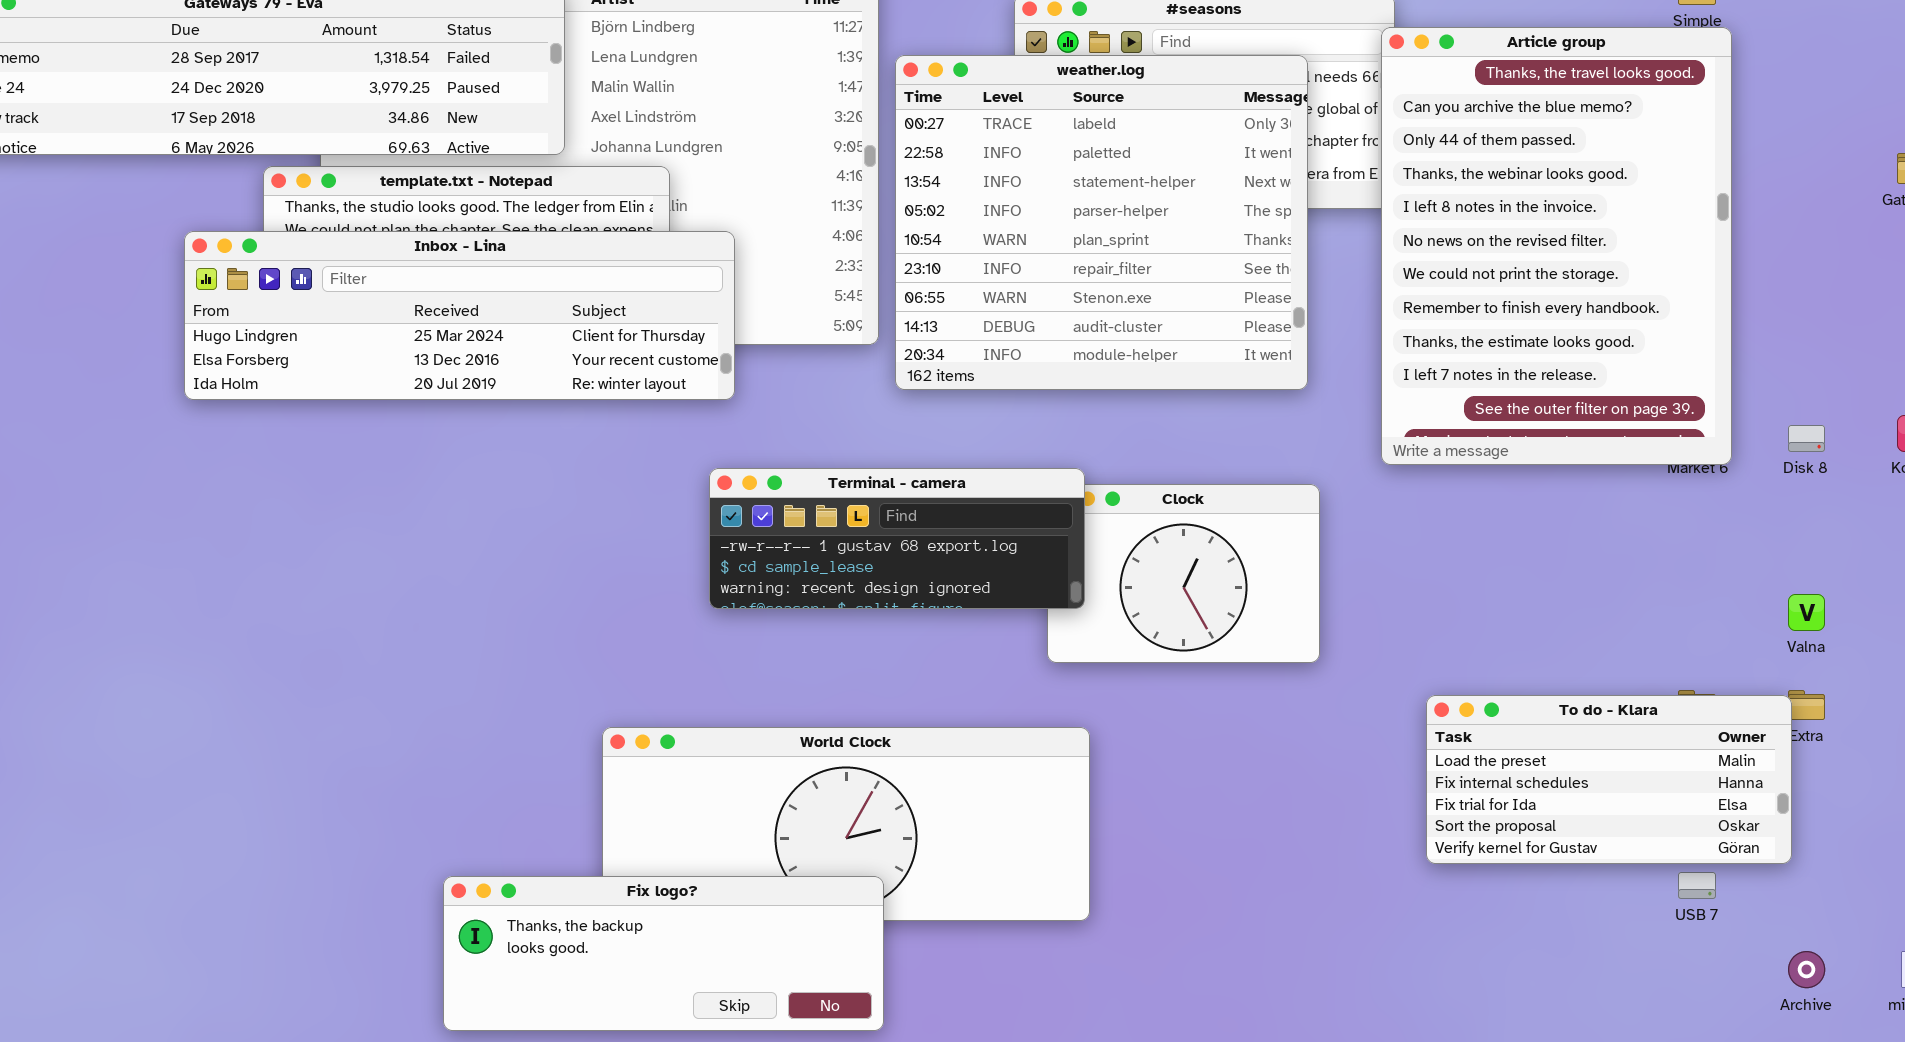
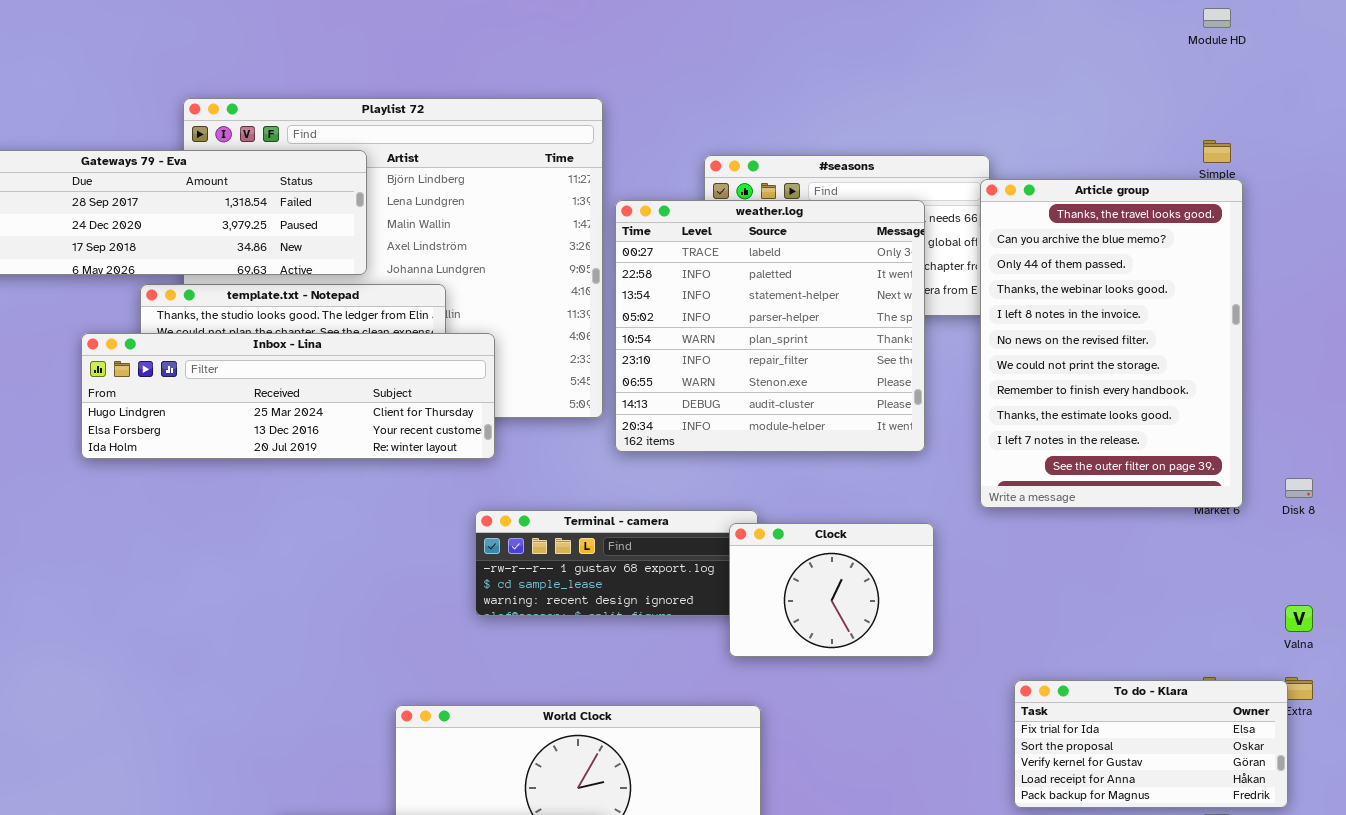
Clock: [1047,484,1320,663] -> [729,523,934,657], raised
To do - Klara: [1426,695,1792,864] -> [1014,680,1288,808], scrolled down 2 rows

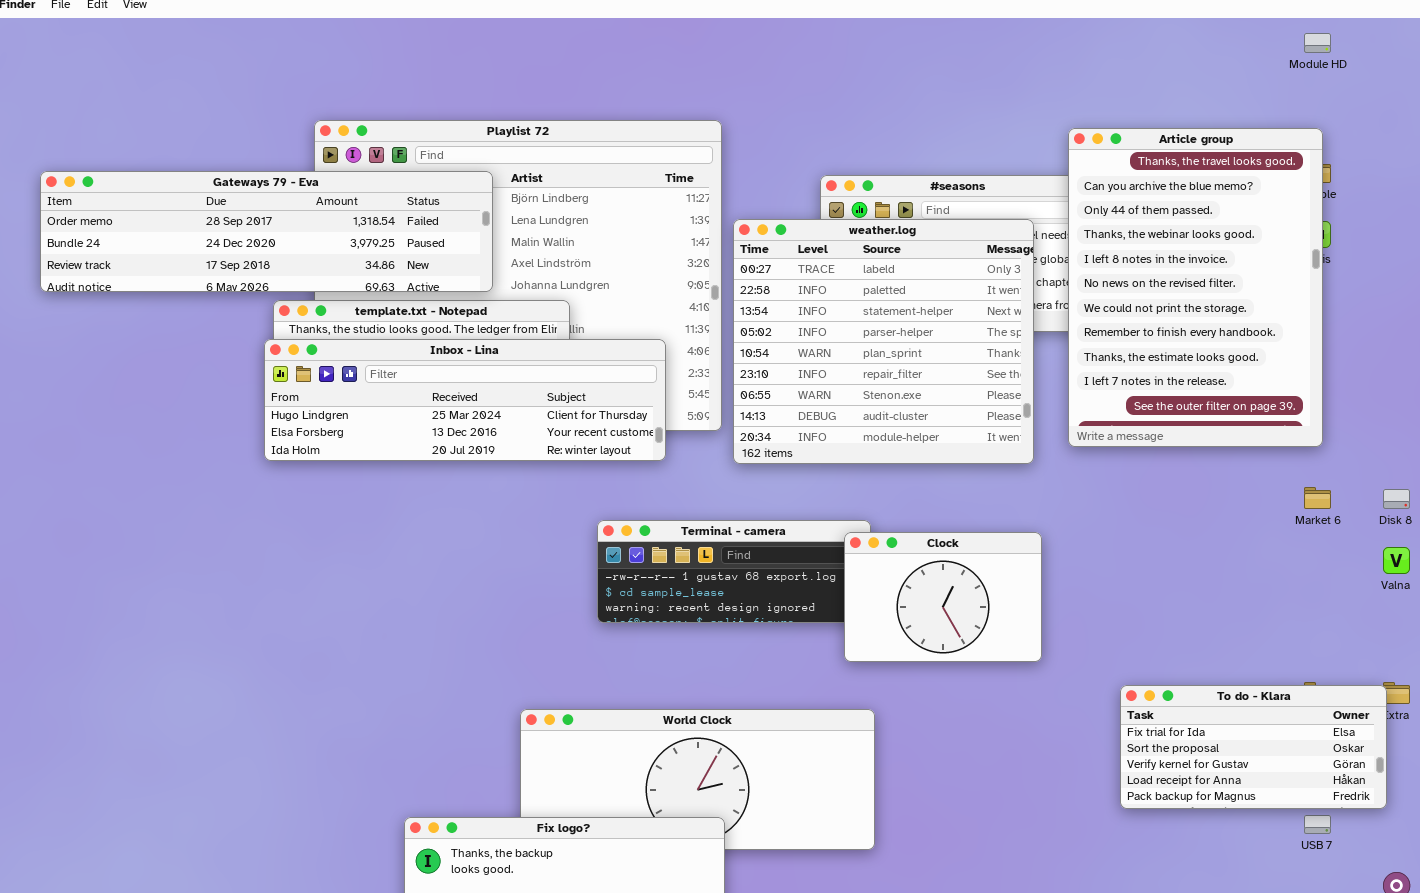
Article group: [980,179,1243,508] -> [1068,128,1323,447], moved
Inbox - Lina: [81,333,495,459] -> [264,339,666,461], moved
Valna: [1285,605,1313,632] -> [1383,547,1410,574], moved

